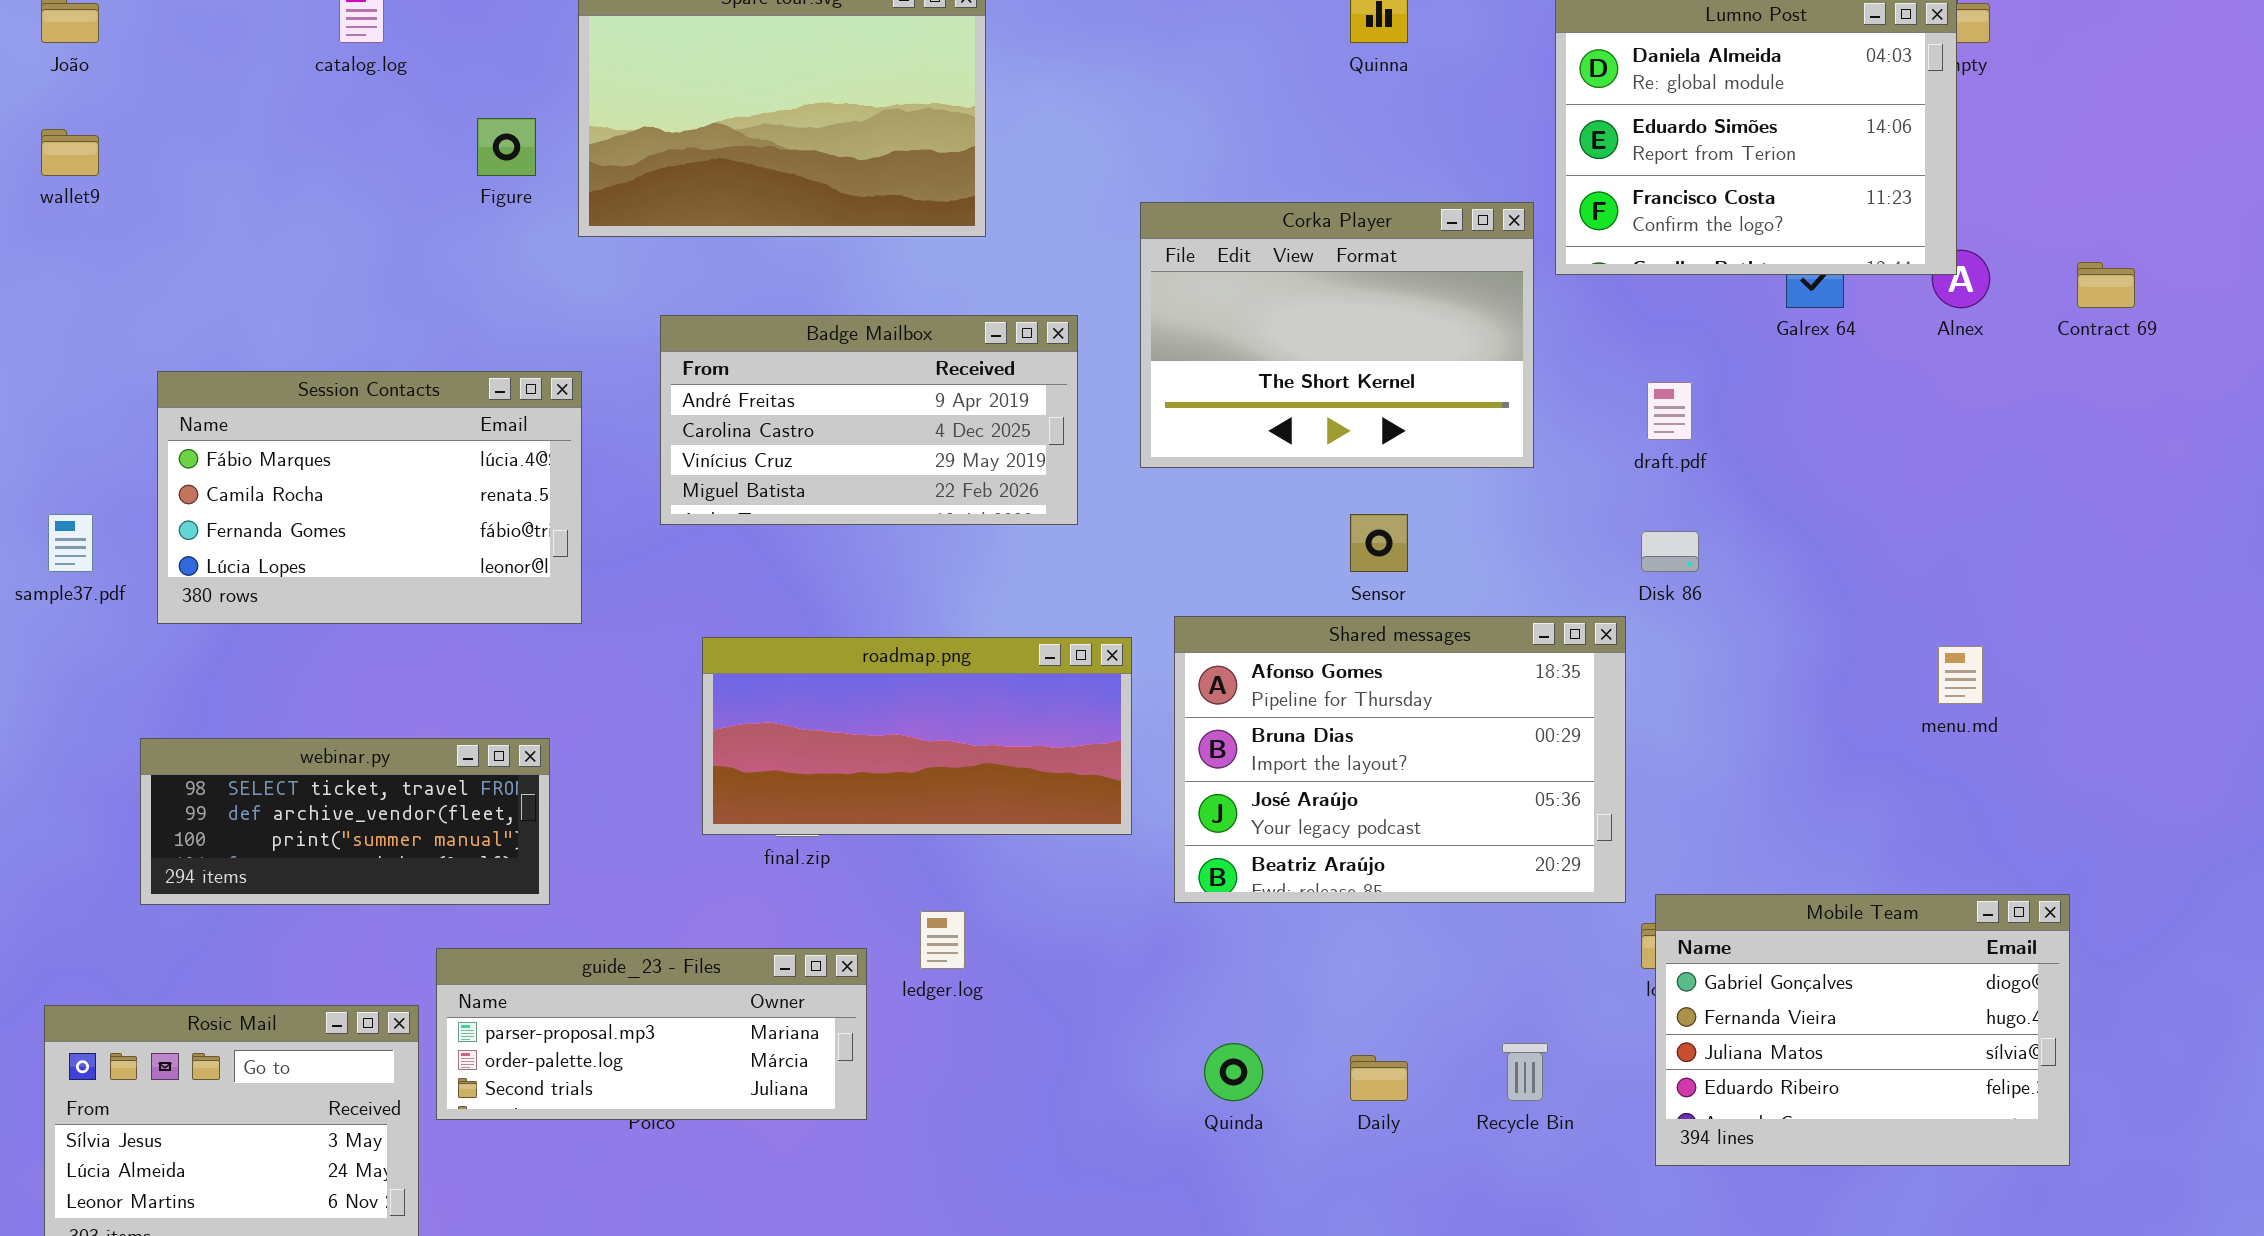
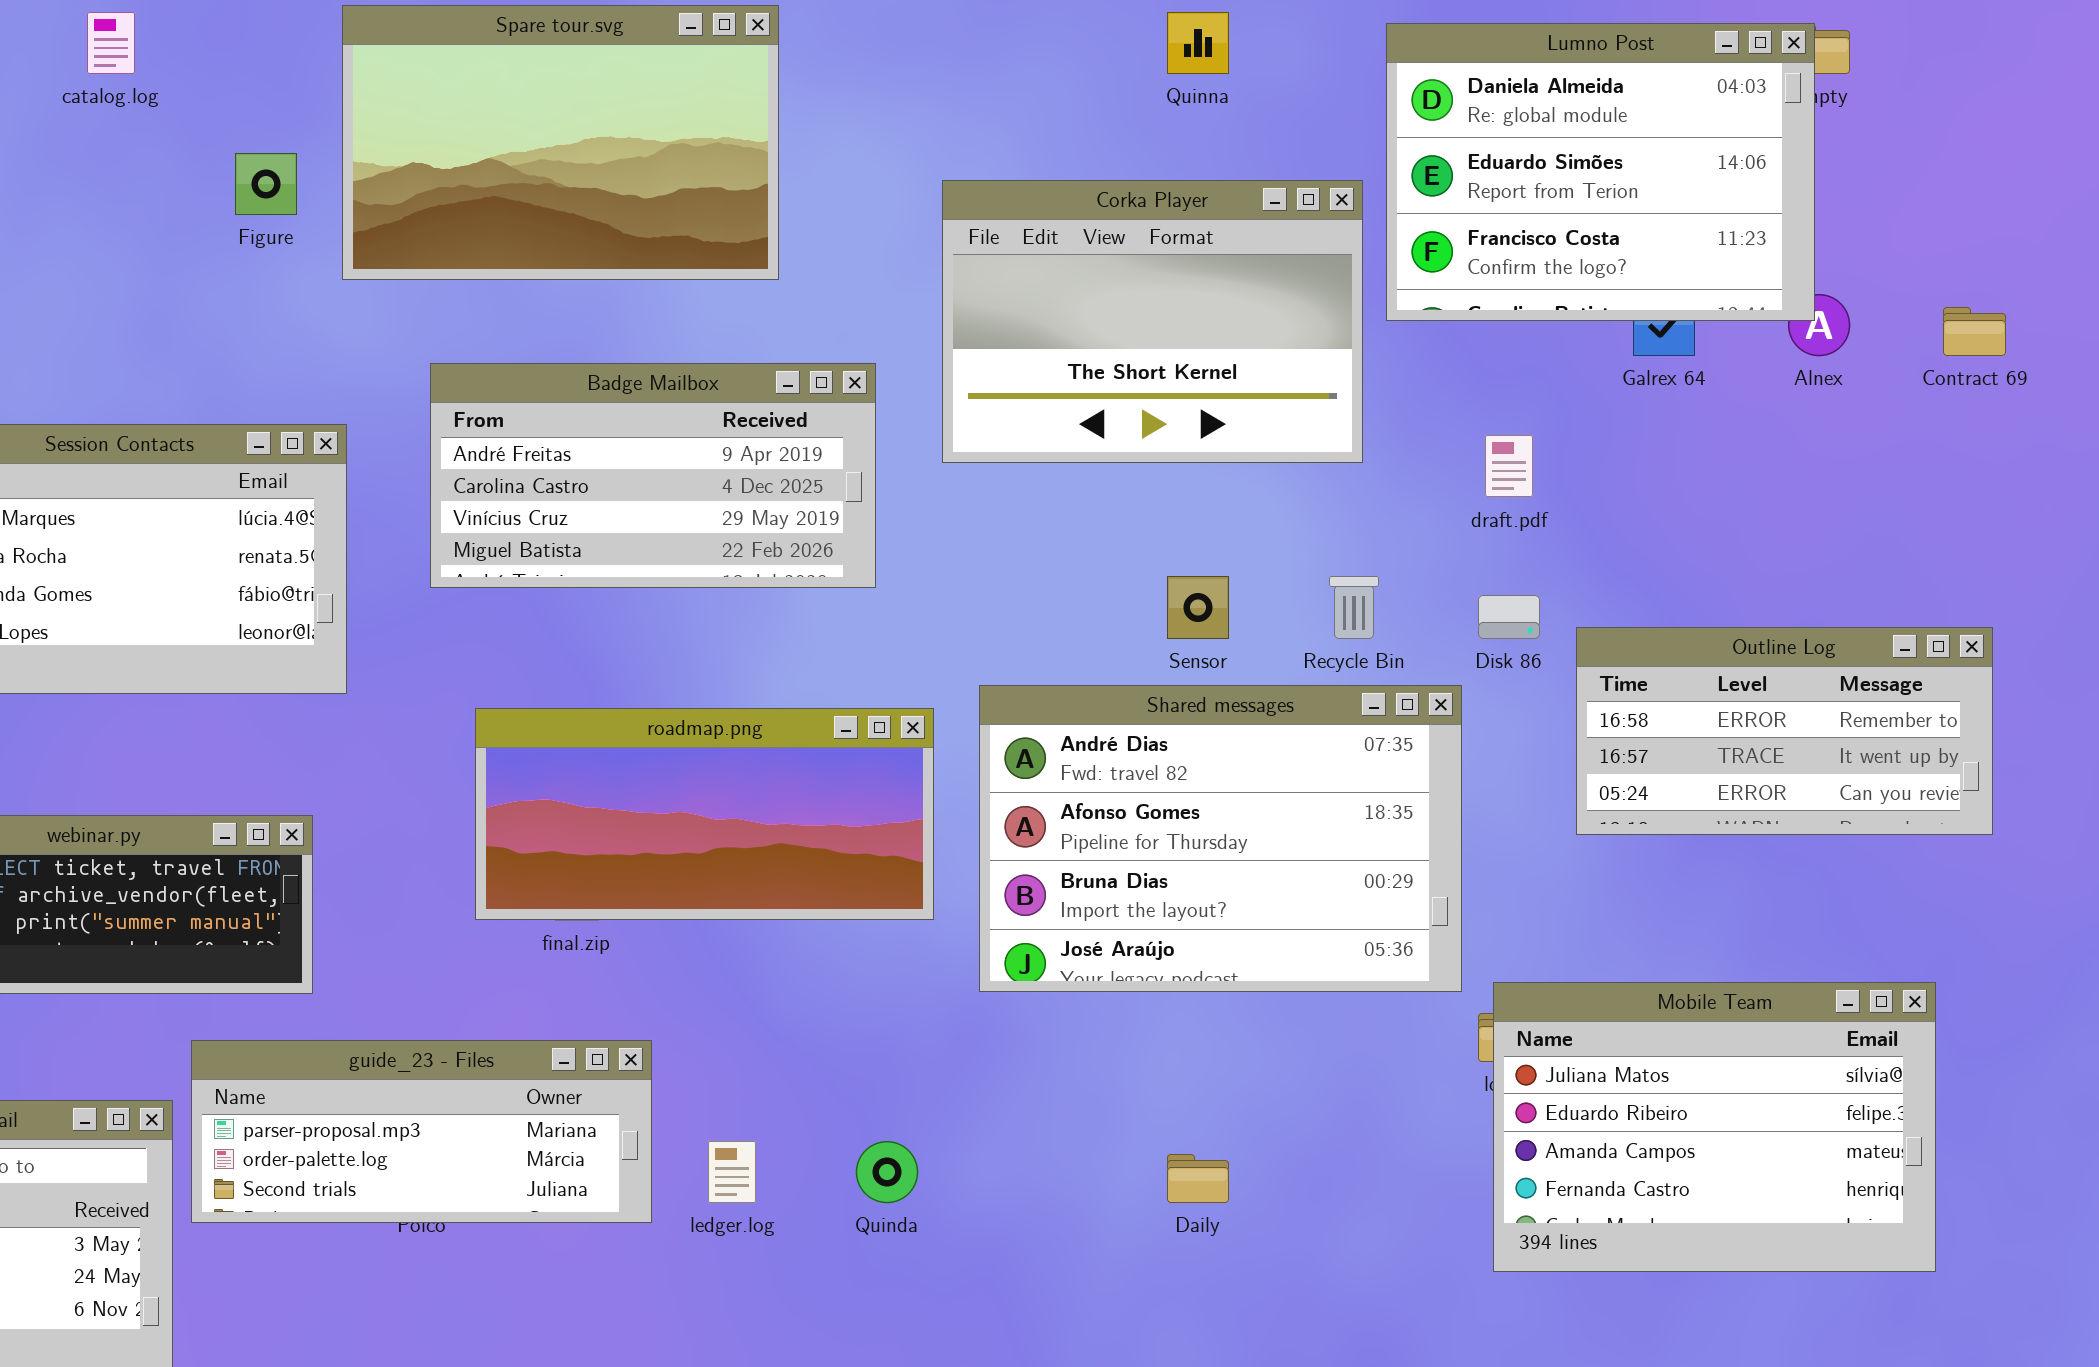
Corka Player: [1140,202,1534,468] -> [942,180,1363,463], moved
Outline Log: none -> [1576,627,1993,835], opened
Shared messages: [1174,616,1626,903] -> [979,685,1462,992], scrolled up 1 row
Mobile Team: [1655,894,2070,1166] -> [1493,982,1936,1272], scrolled down 2 rows
ledger.log: [920,911,965,969] -> [708,1141,756,1203], moved
Quinda: [1204,1043,1263,1101] -> [856,1141,918,1203], moved
Recycle Bin: [1502,1043,1548,1101] -> [1329,576,1379,639], moved

